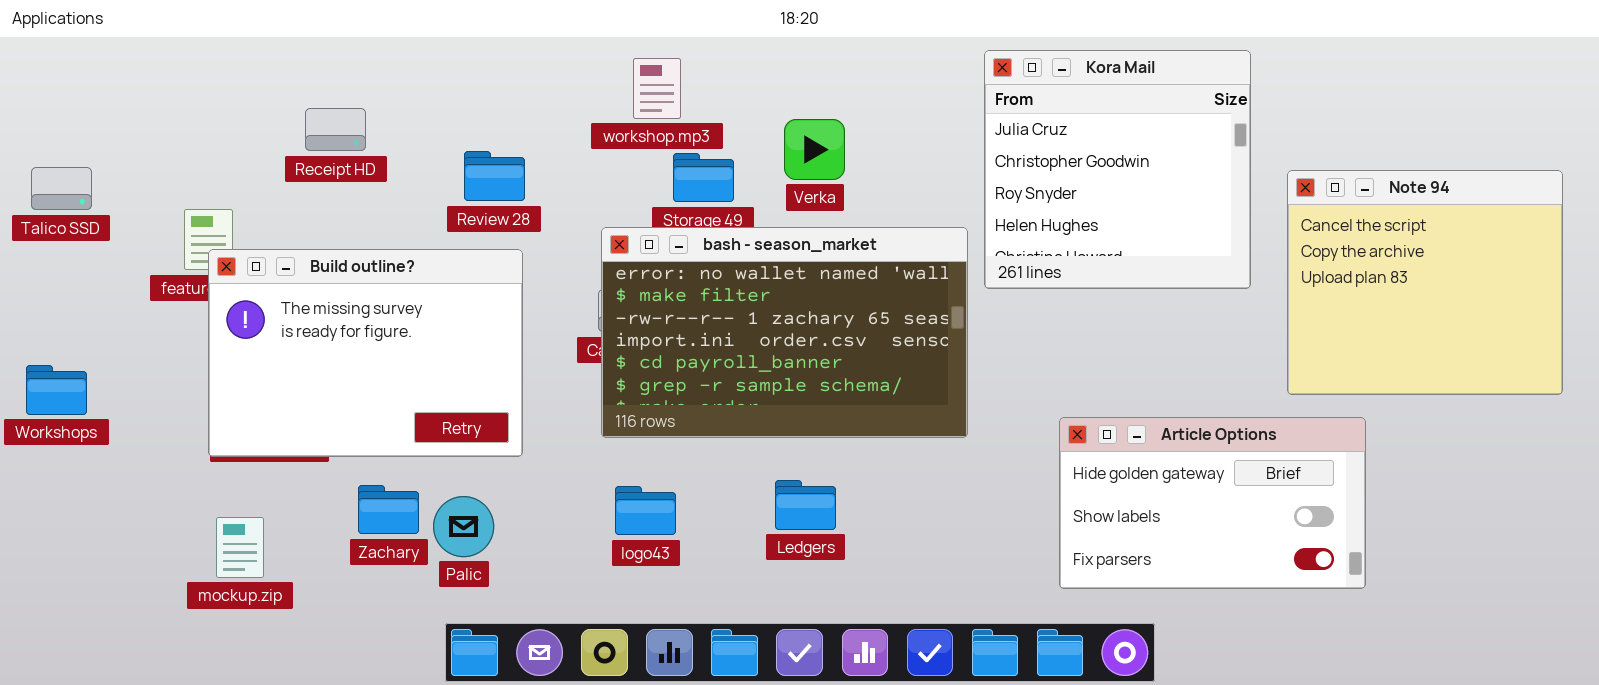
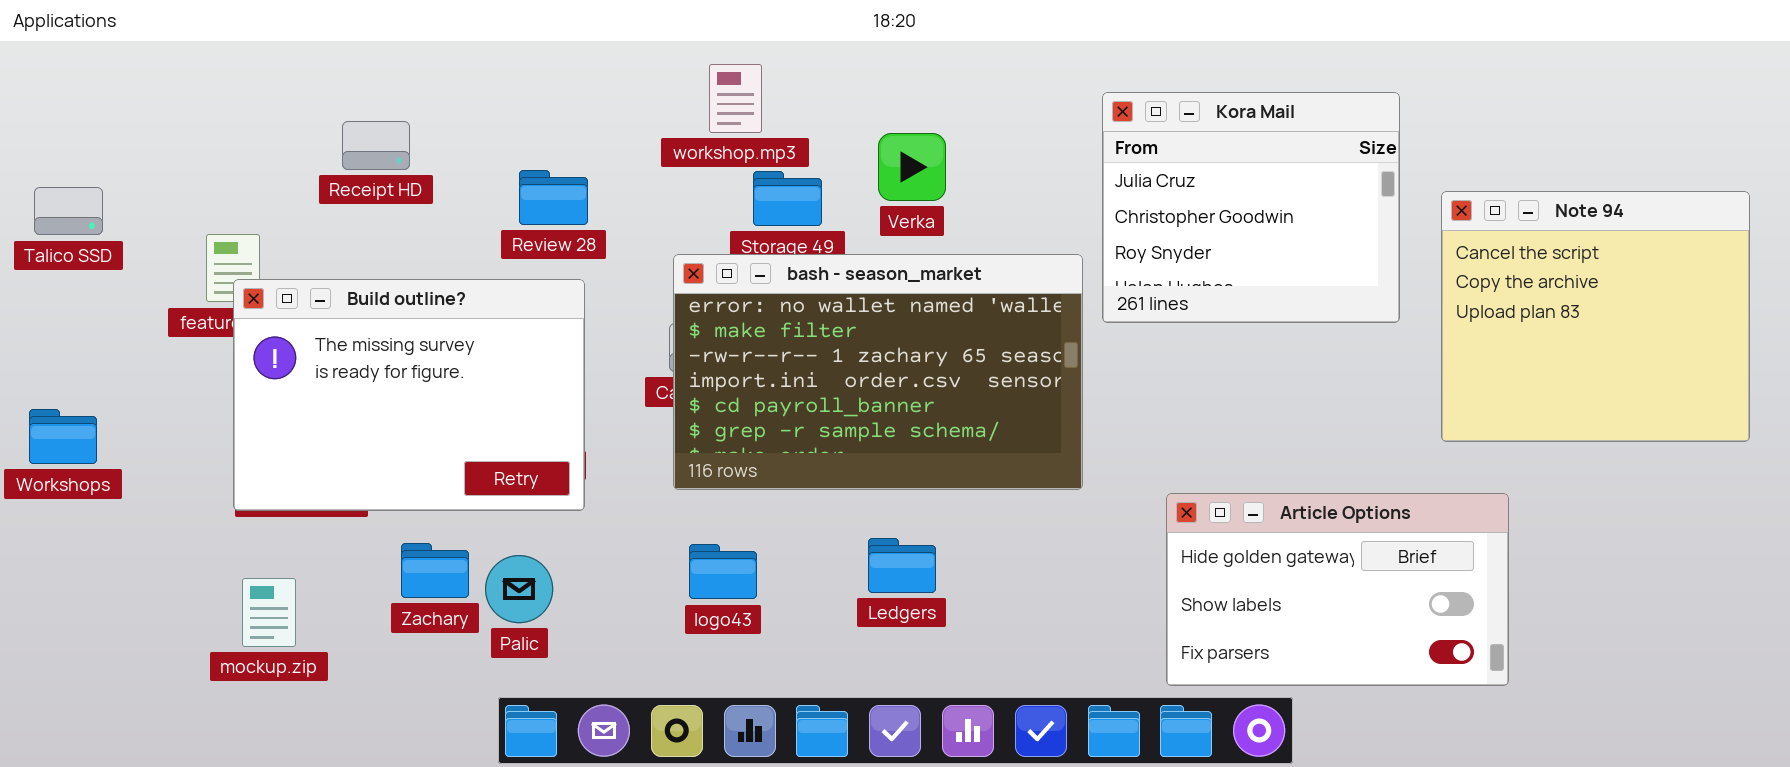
Kora Mail: [984,50,1251,289] -> [1102,92,1400,323], resized
Article Options: [1059,417,1366,589] -> [1166,493,1509,686], moved

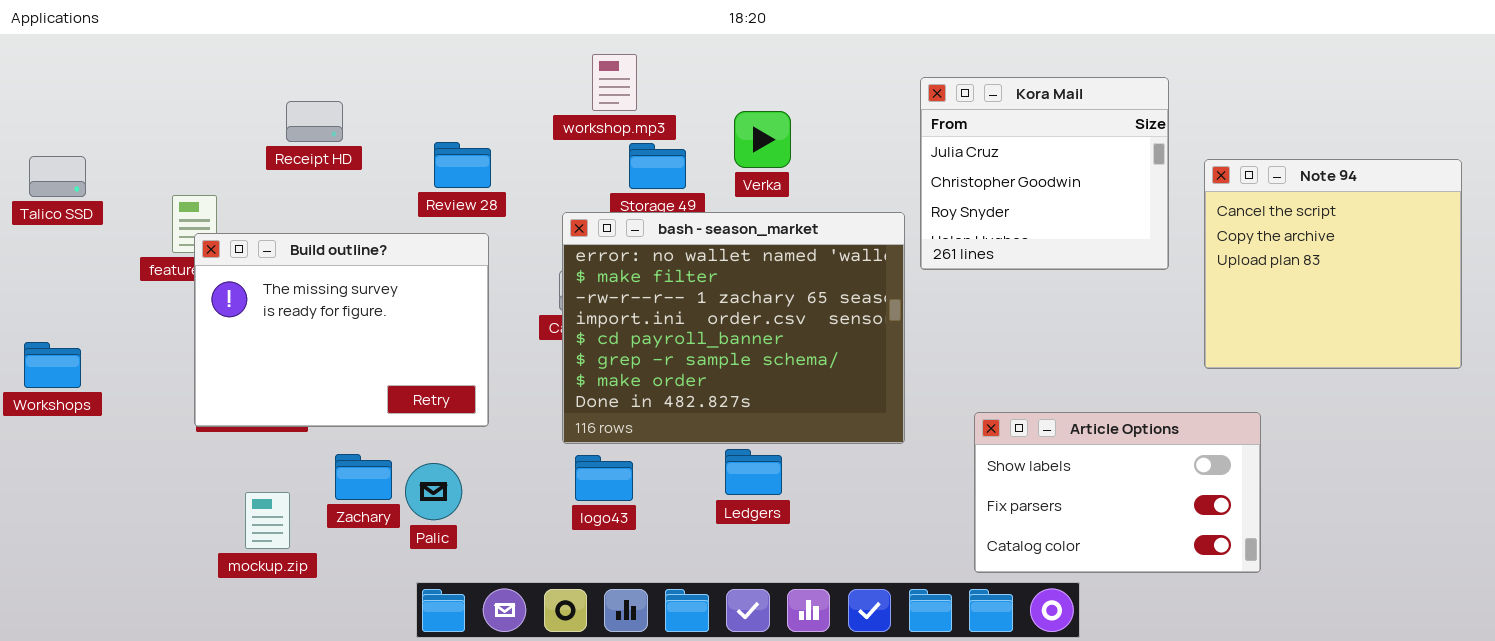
bash - season_market: [673,254,1083,490] -> [562,212,905,444], resized
Article Options: [1166,493,1509,686] -> [974,412,1261,573], scrolled down 1 row
mockup.zip: [242,578,296,647] -> [245,492,290,549], moved

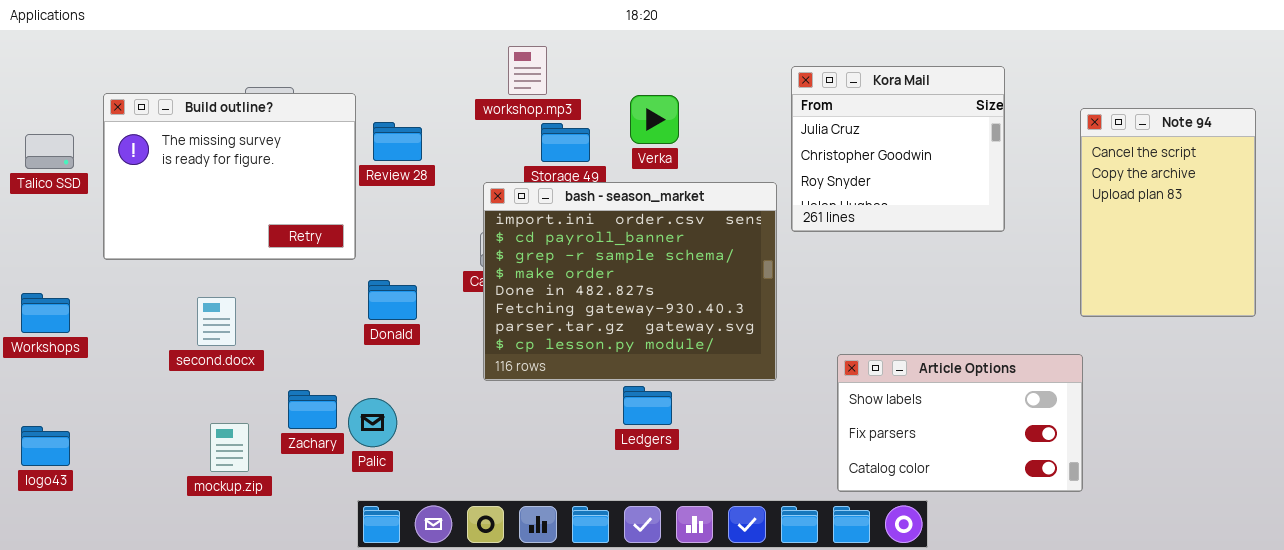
Note 94: [1204,159,1462,369] -> [1080,108,1256,317], resized
bash - season_market: [562,212,905,444] -> [483,182,777,381], scrolled down 3 rows
Build outline?: [194,233,489,427] -> [103,93,356,260], moved
logo43: [575,455,633,501] -> [21,426,70,466], moved

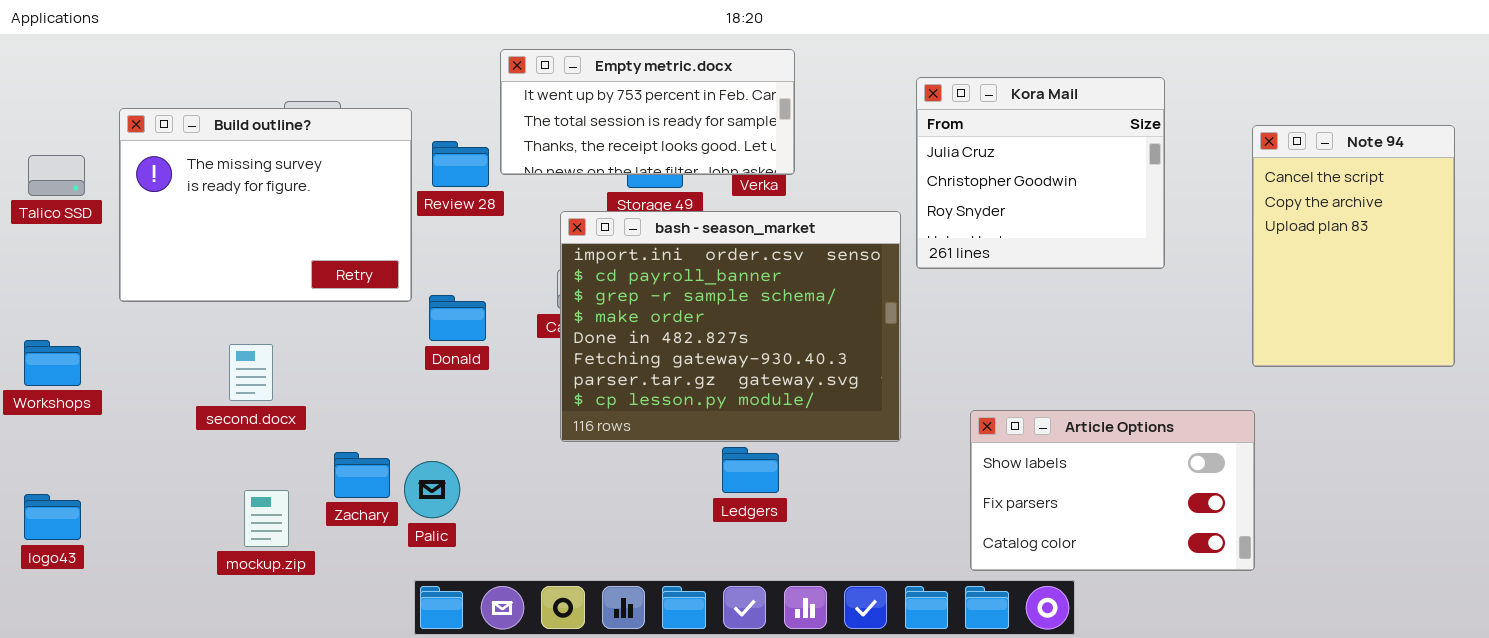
Empty metric.docx: none -> [500,49,795,175], opened
Donald: [368,280,417,320] -> [429,295,486,341], moved

